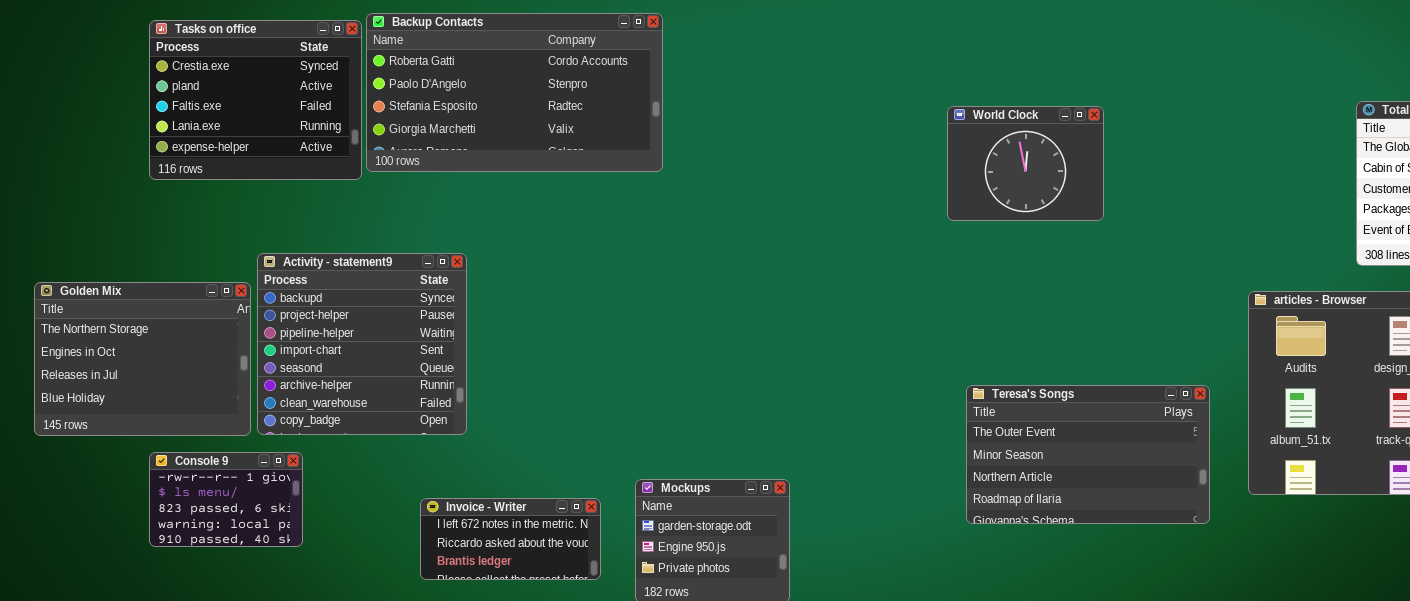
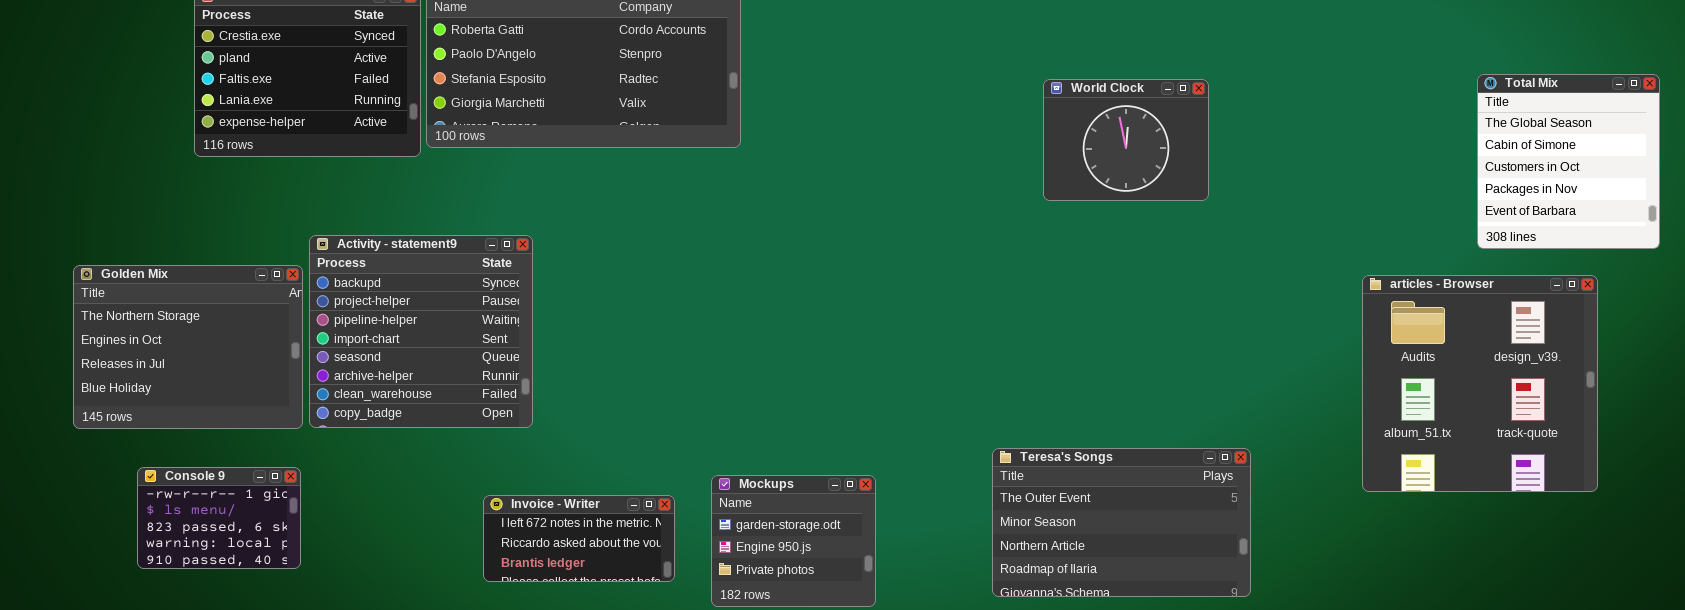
Teresa's Songs: [966,385,1210,524] -> [992,448,1251,597], moved
Console 9: [149,452,303,547] -> [137,467,301,569], moved

